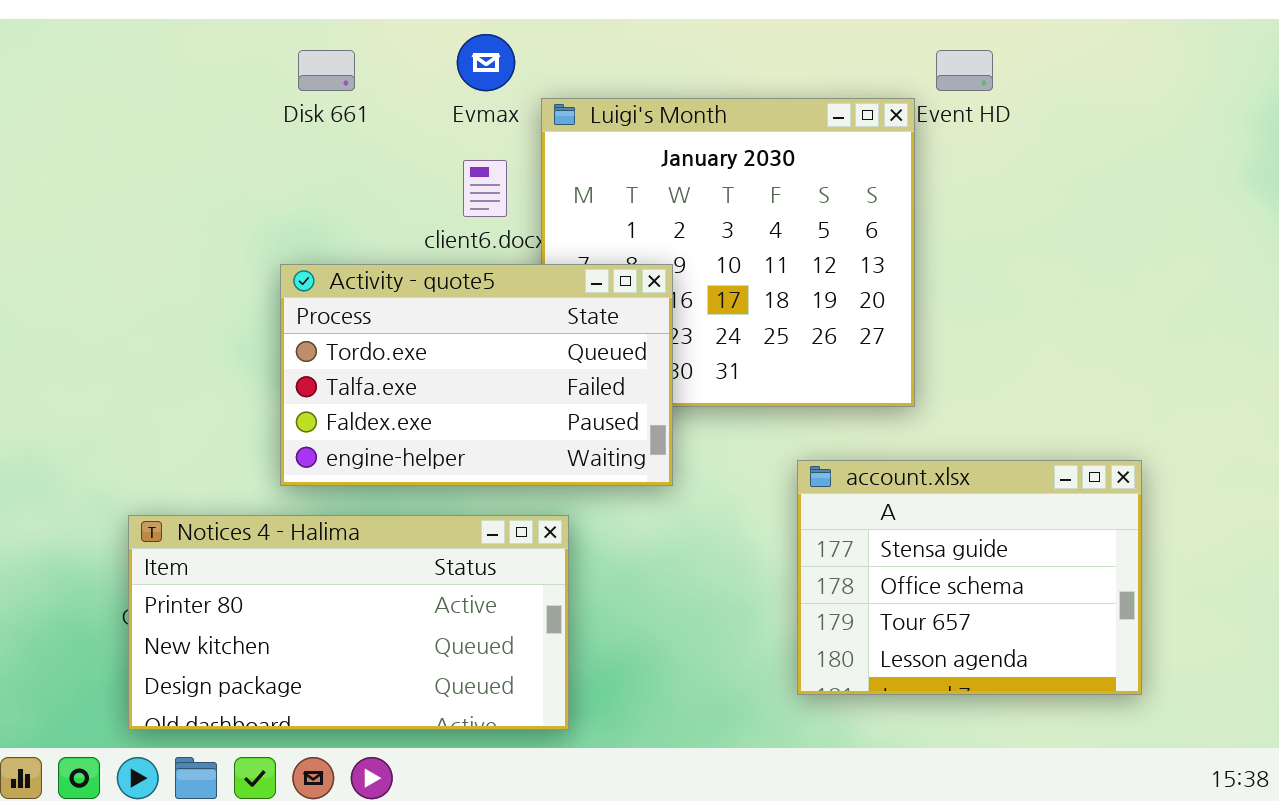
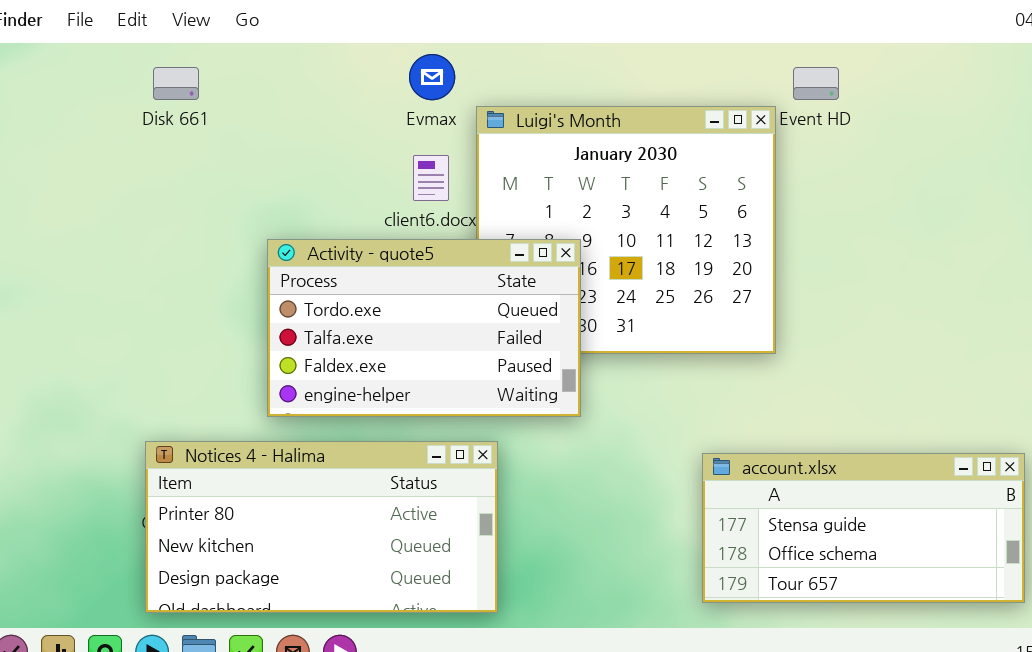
Disk 661: [298,50,355,91] -> [153,67,199,100], moved
account.xlsx: [797,460,1142,695] -> [702,453,1025,603], moved, resized

